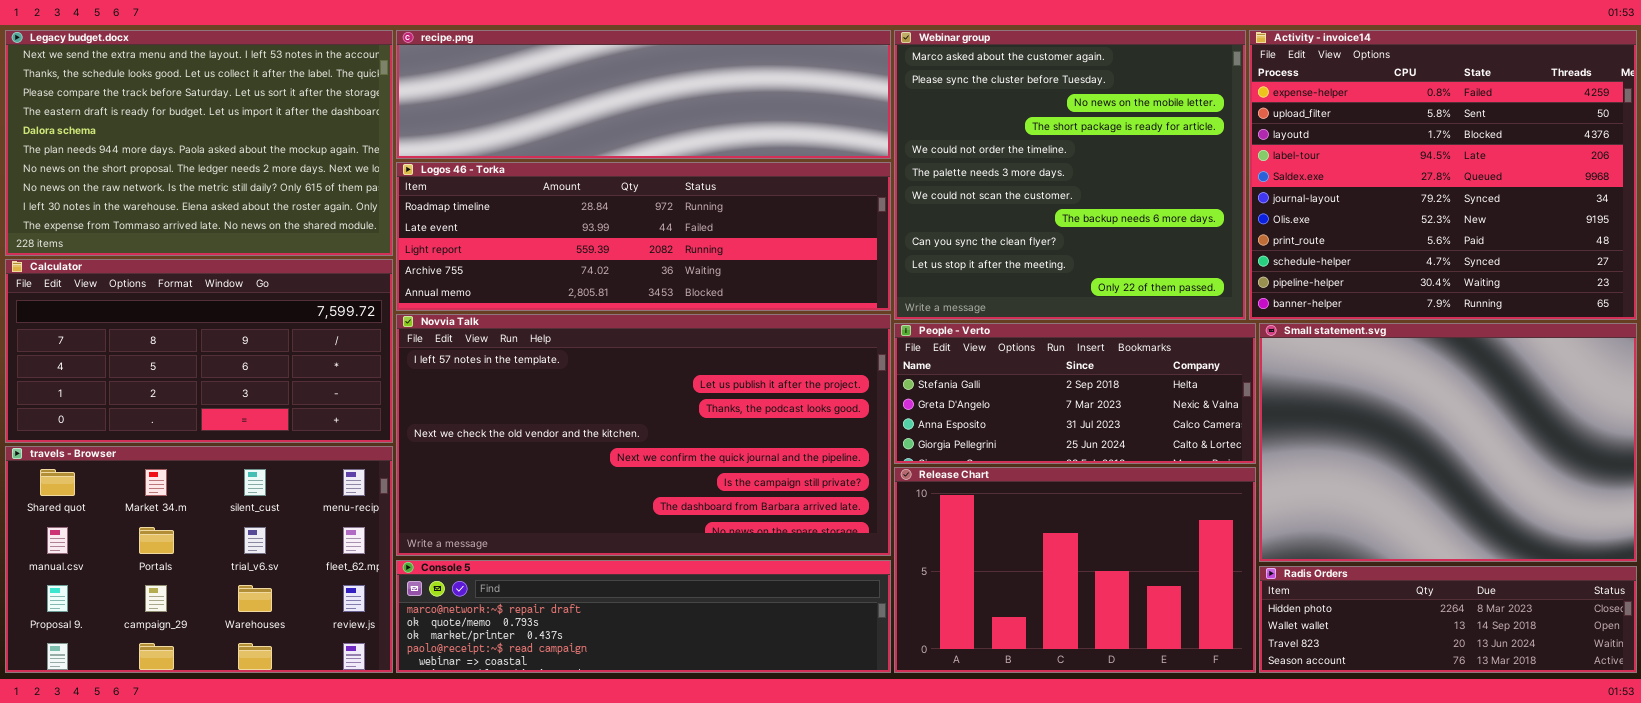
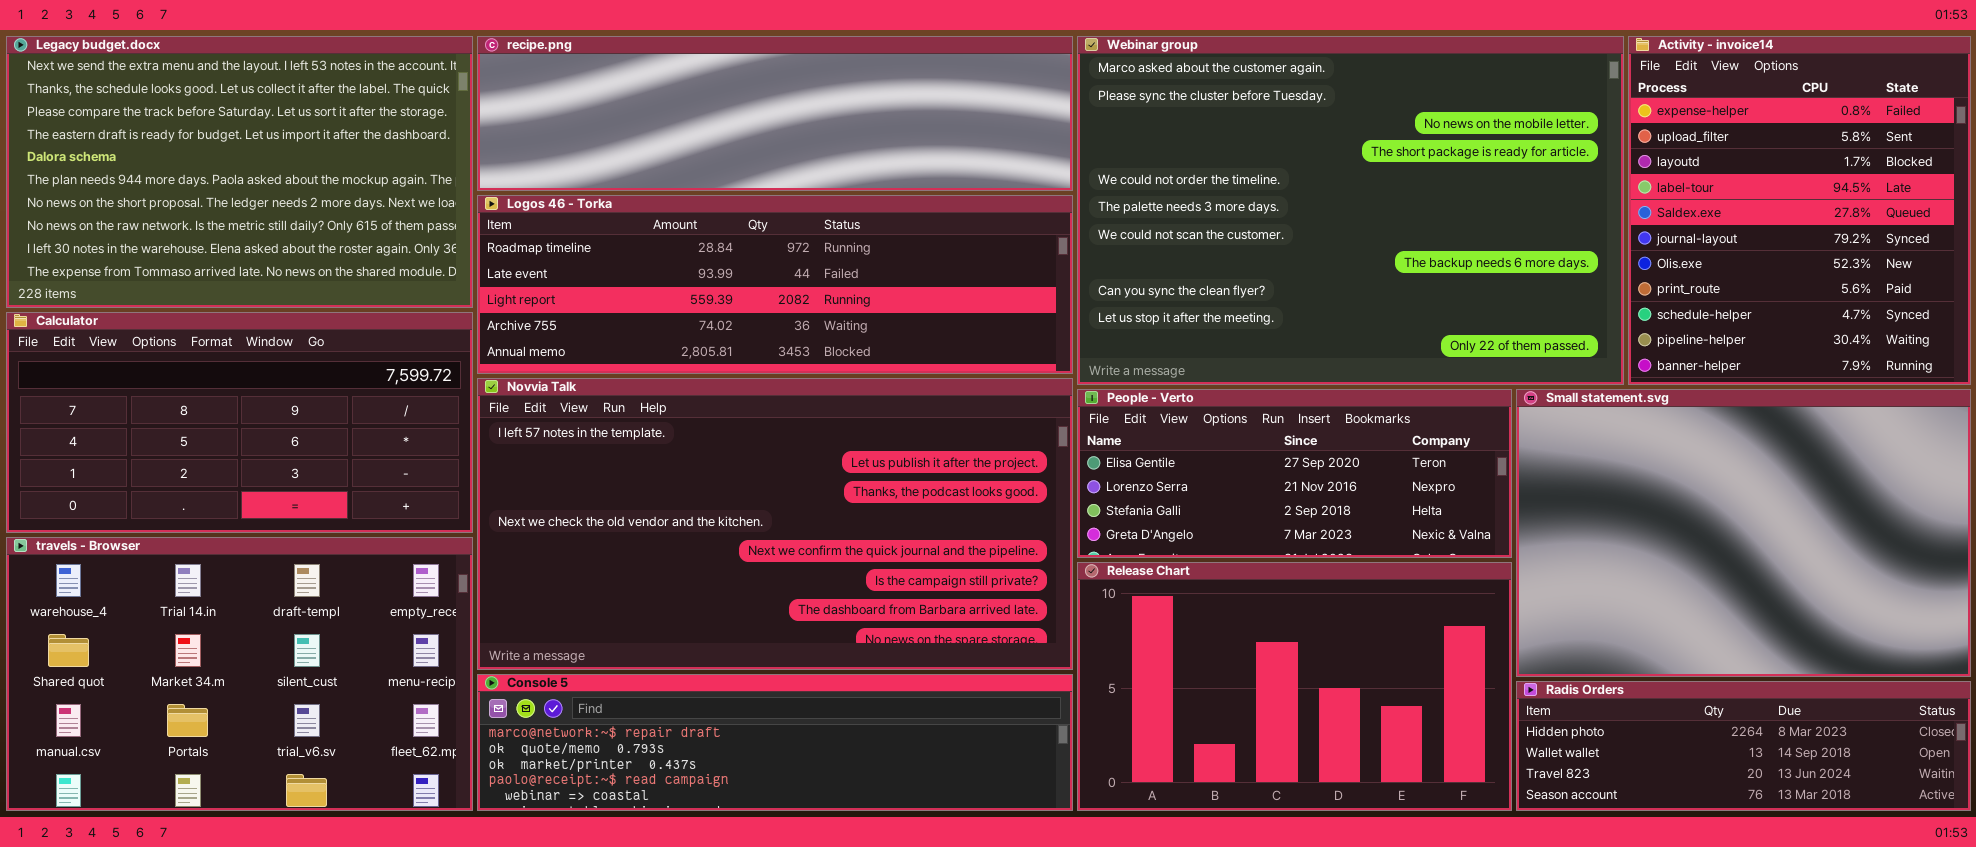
Webinar group: [894,30,1246,320] -> [1077,36,1624,385], resized
Activity - invoice14: [1249,30,1637,320] -> [1628,36,1971,385], resized
People - Verto: [894,323,1256,464] -> [1077,389,1512,558], scrolled up 2 rows
travels - Browser: [5,446,393,673] -> [6,537,473,811], scrolled up 1 row

